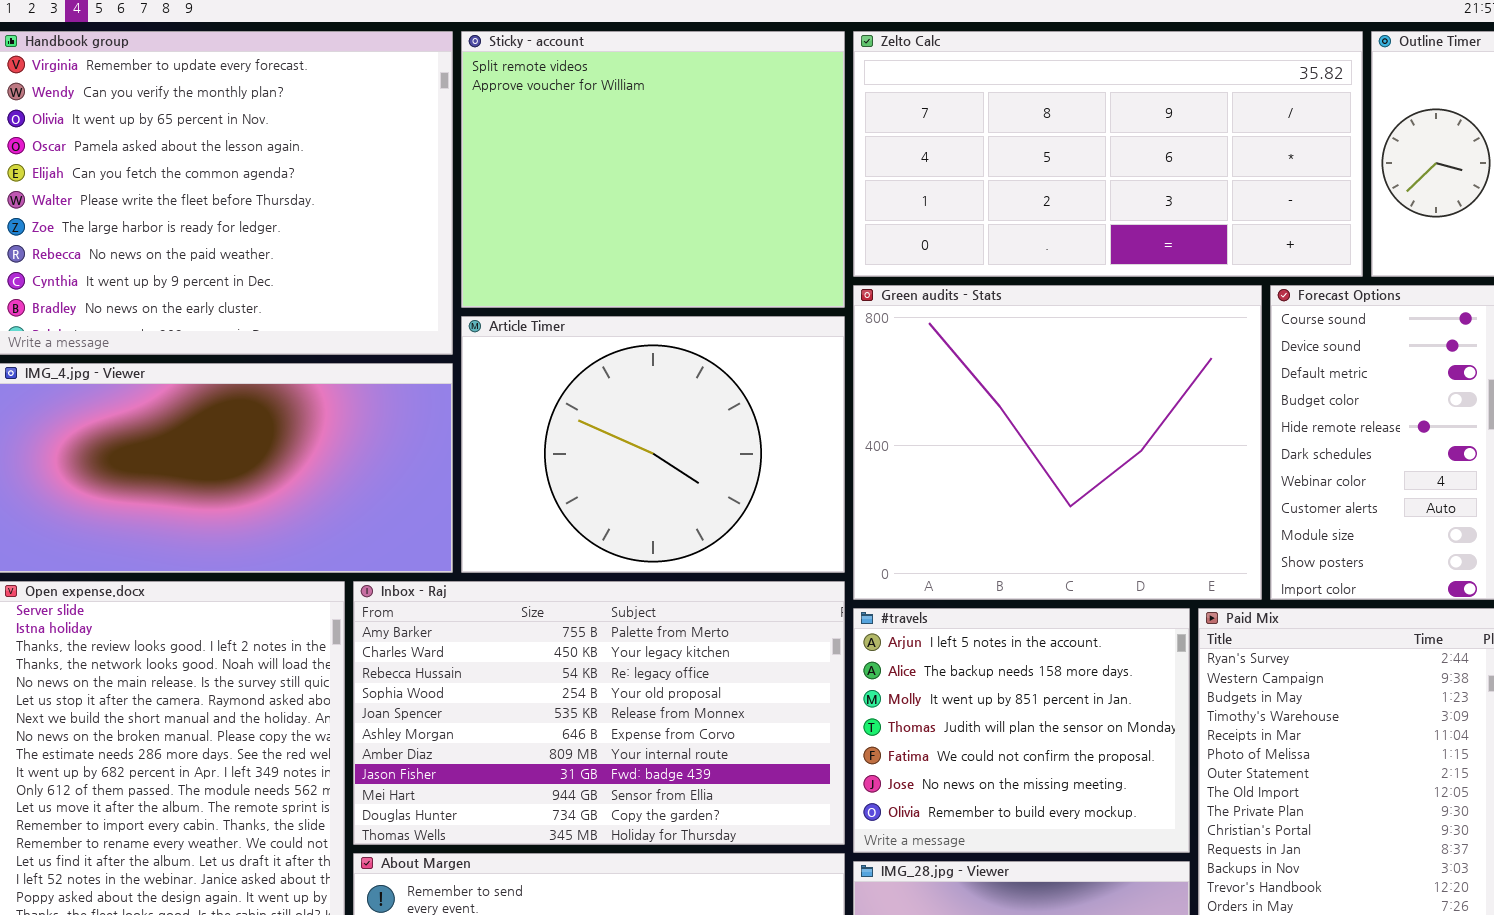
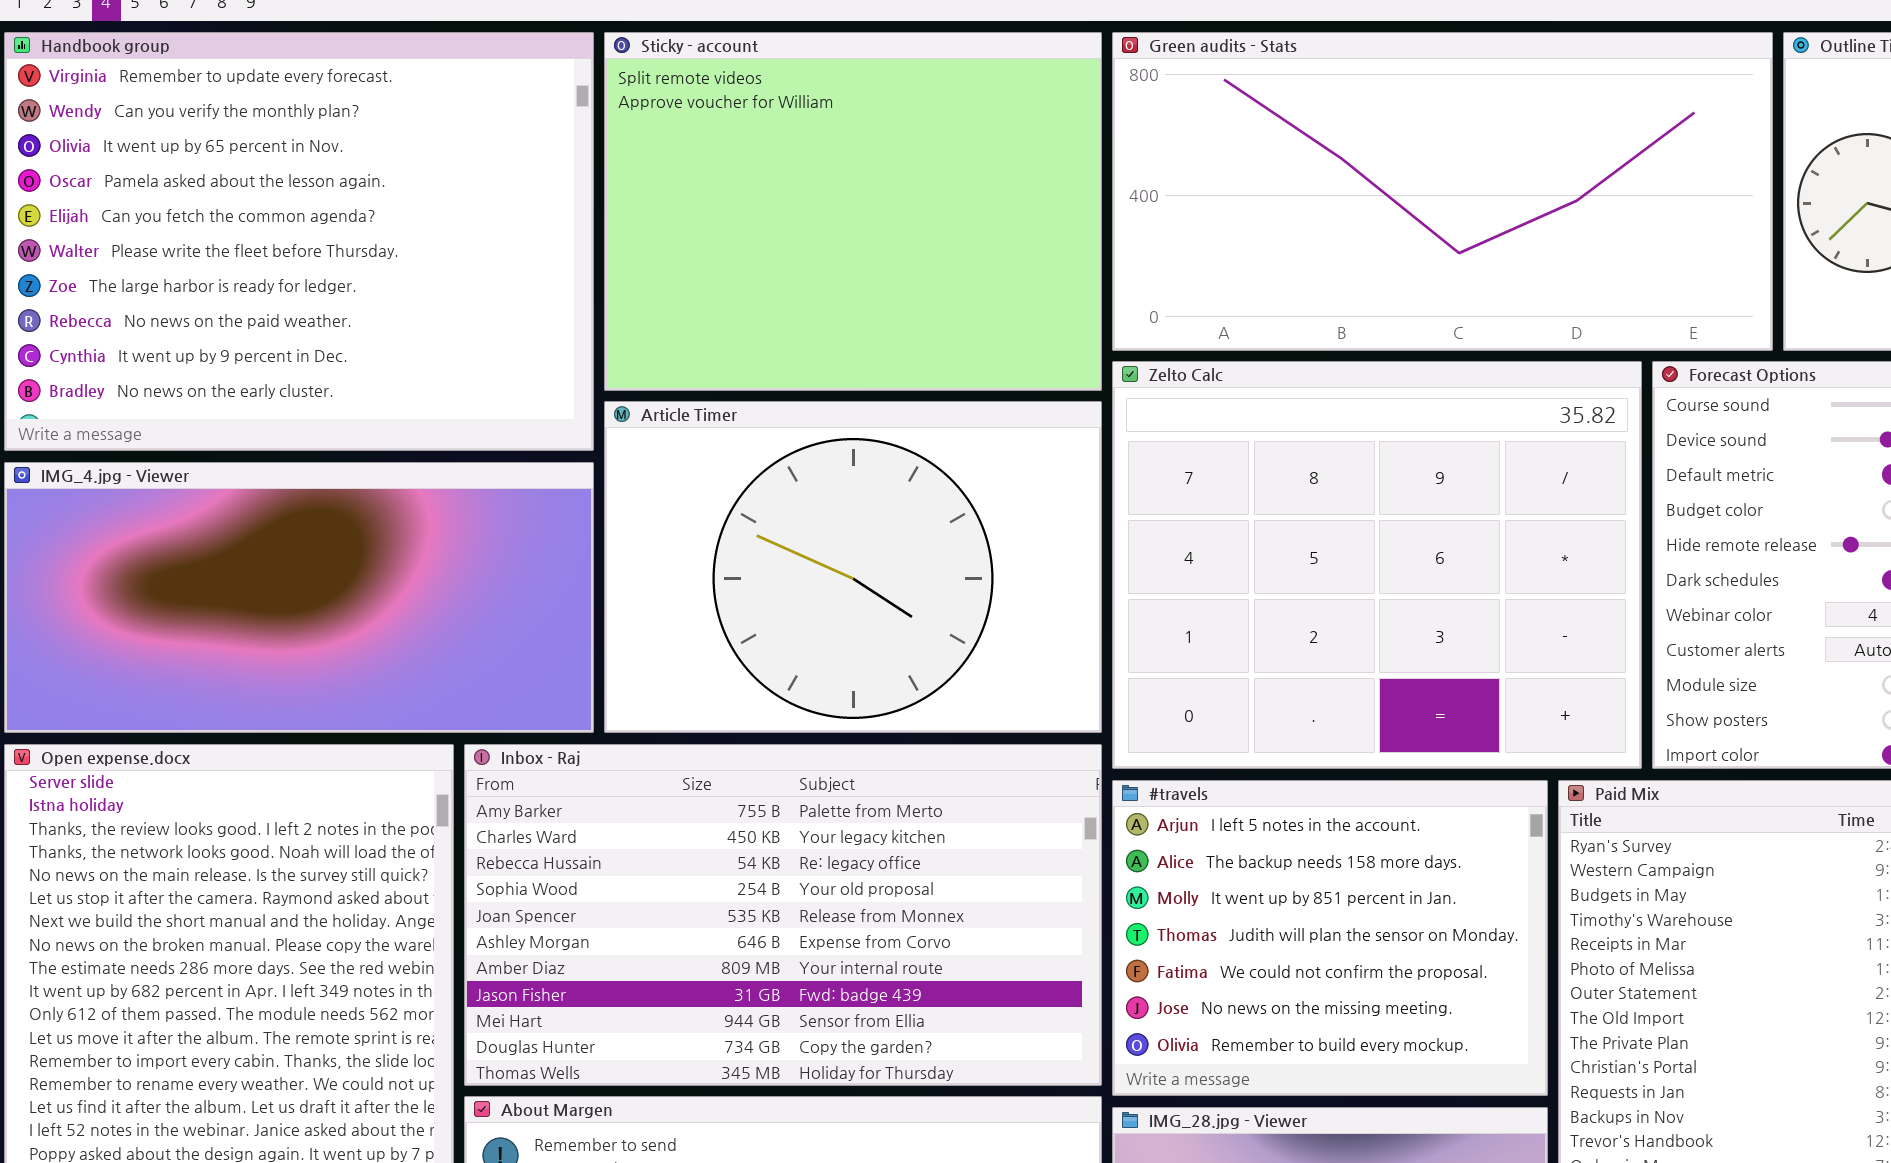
Zelto Calc: [853,31,1363,277] -> [1112,361,1642,769], moved, resized
Green audits - Stats: [853,285,1262,600] -> [1112,32,1773,351], moved, resized

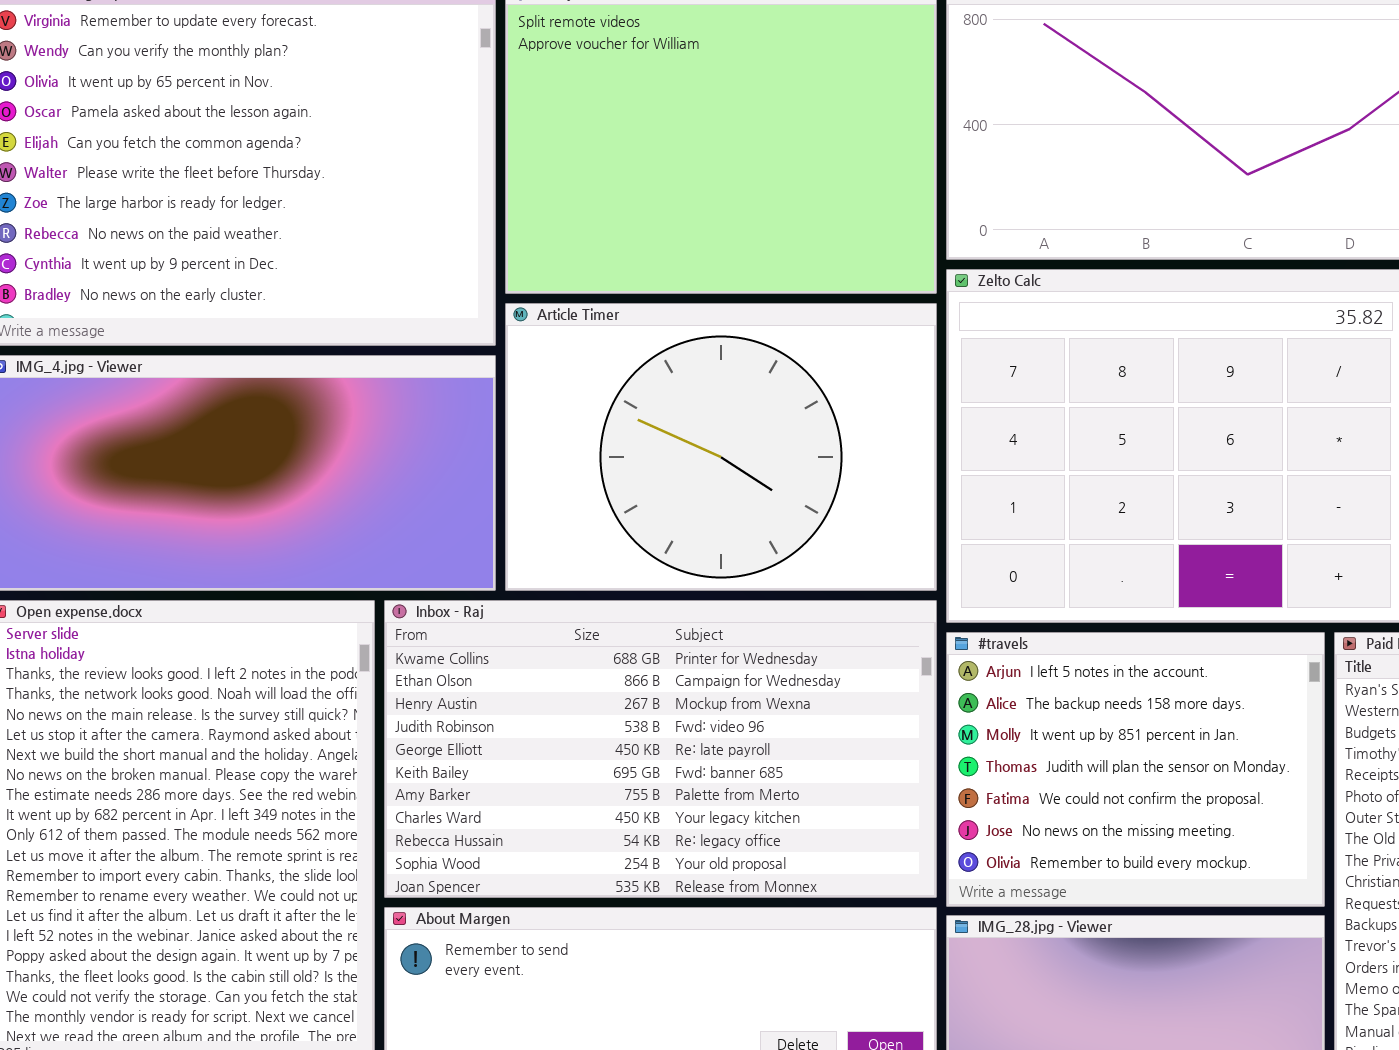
Inbox - Raj: [464,744,1102,1086] -> [384,600,937,898], scrolled up 6 rows

